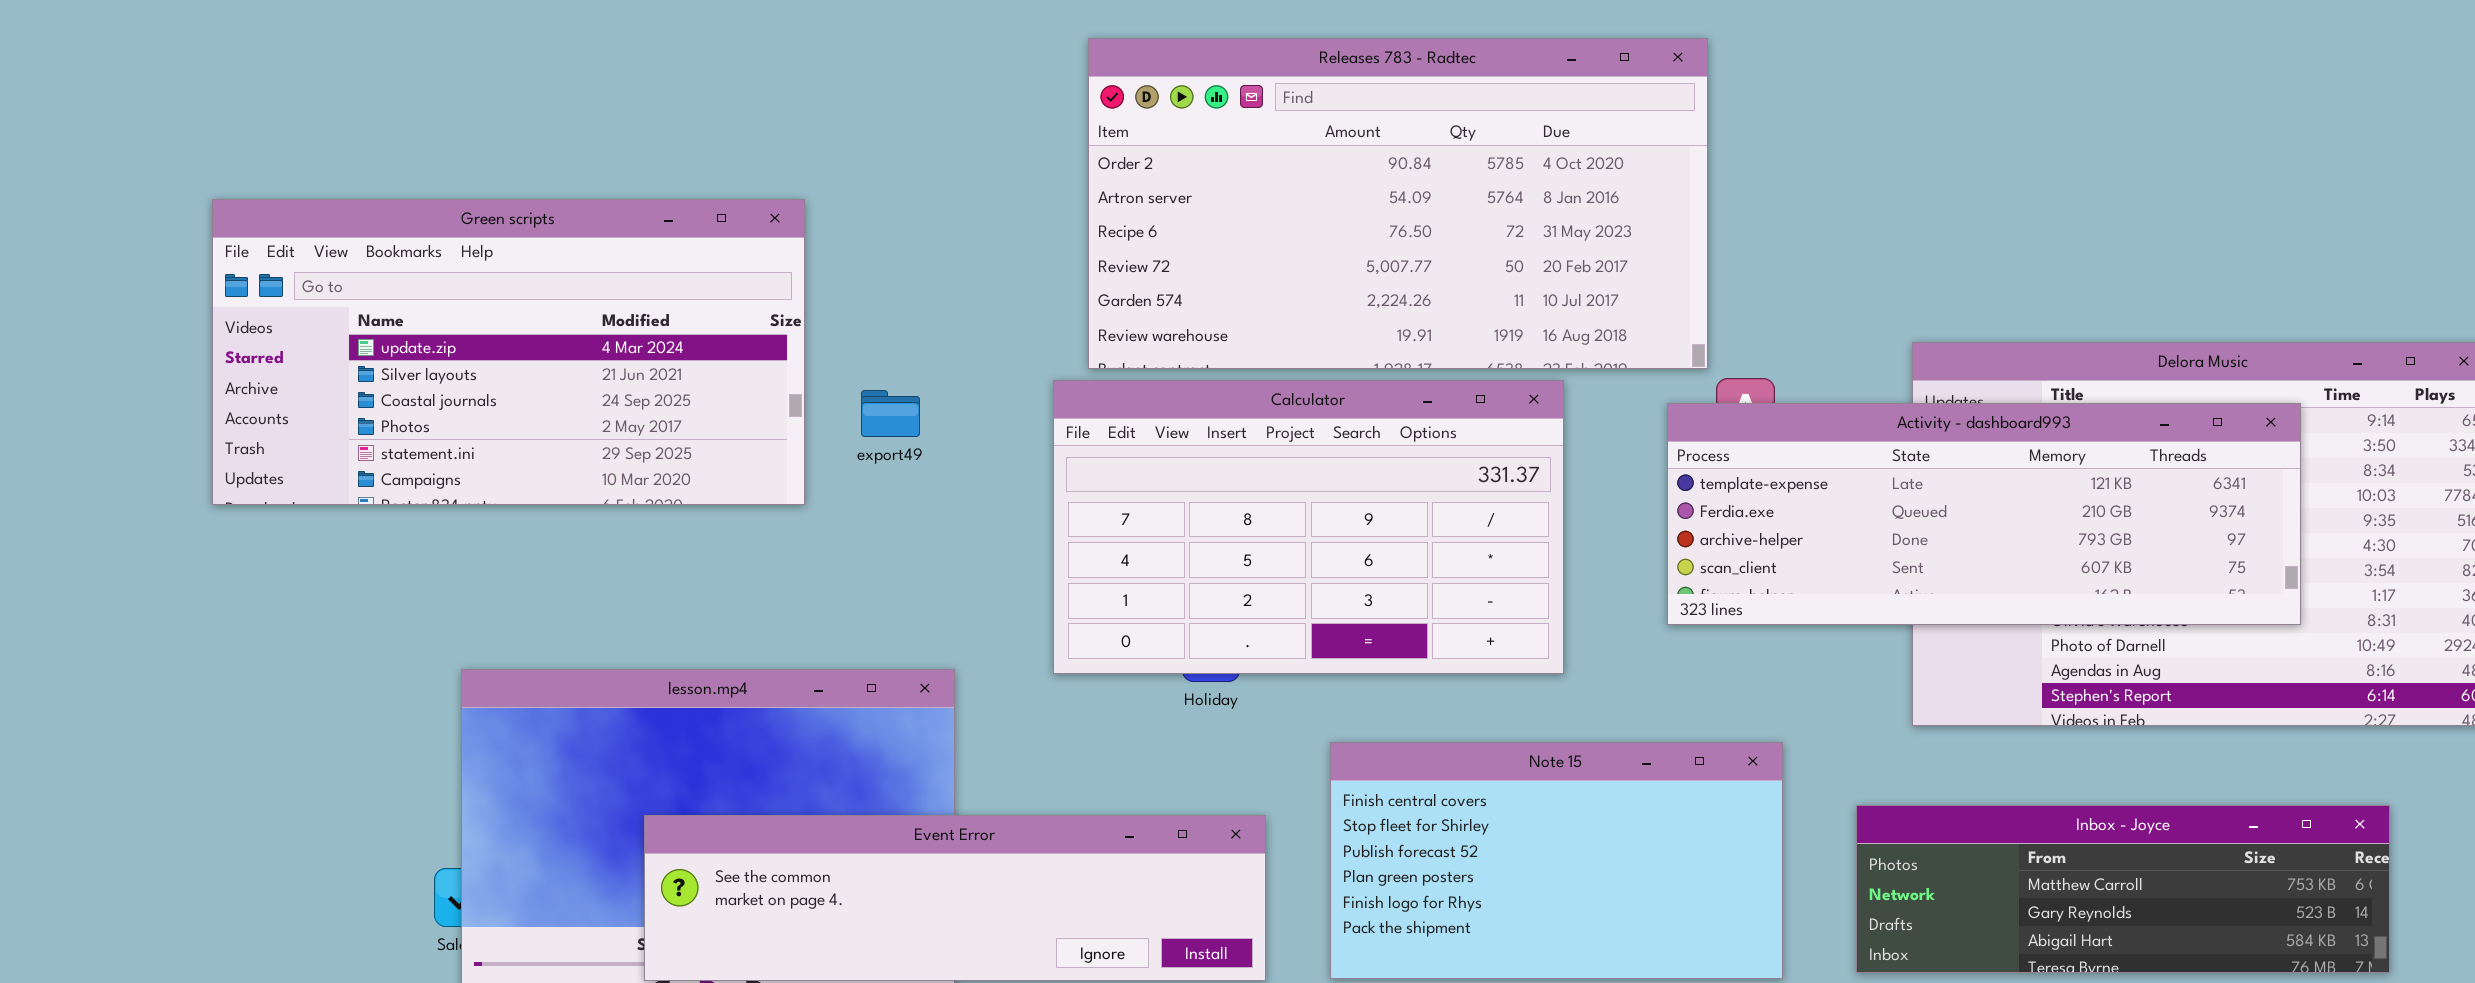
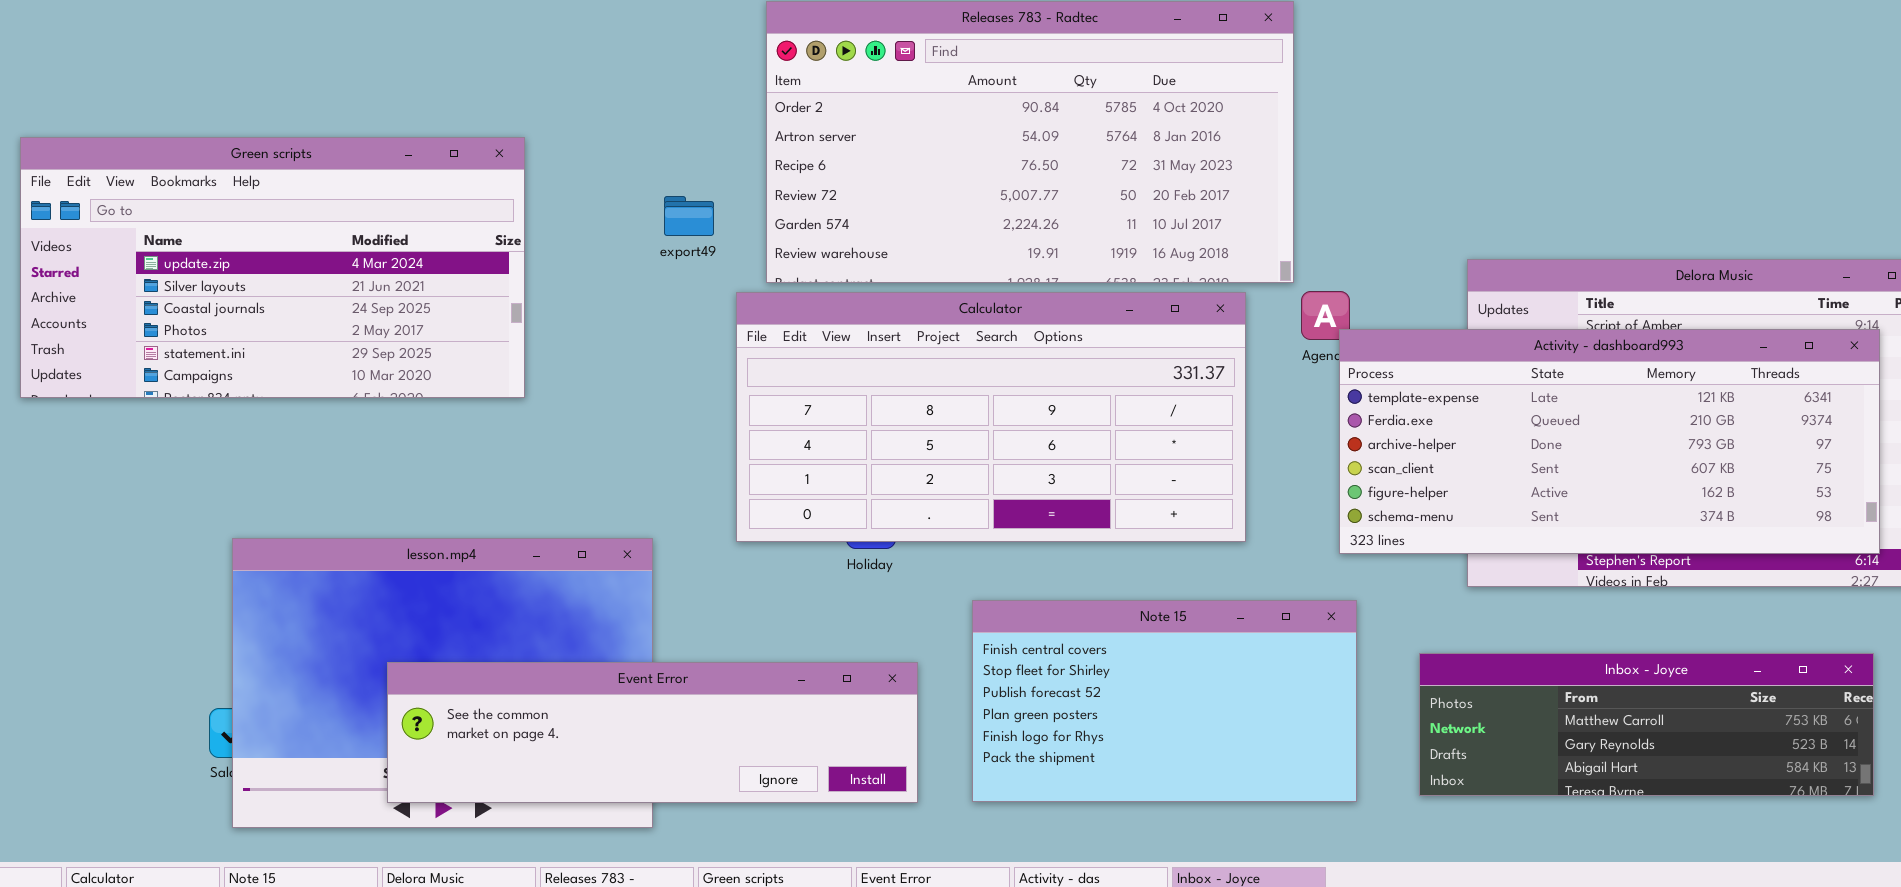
Calculator: [1053,380,1564,674] -> [736,292,1246,542], resized
export49: [861,390,920,437] -> [664,196,714,236], moved
Activity - dashboard993: [1667,403,2301,625] -> [1339,329,1880,554], moved, resized

